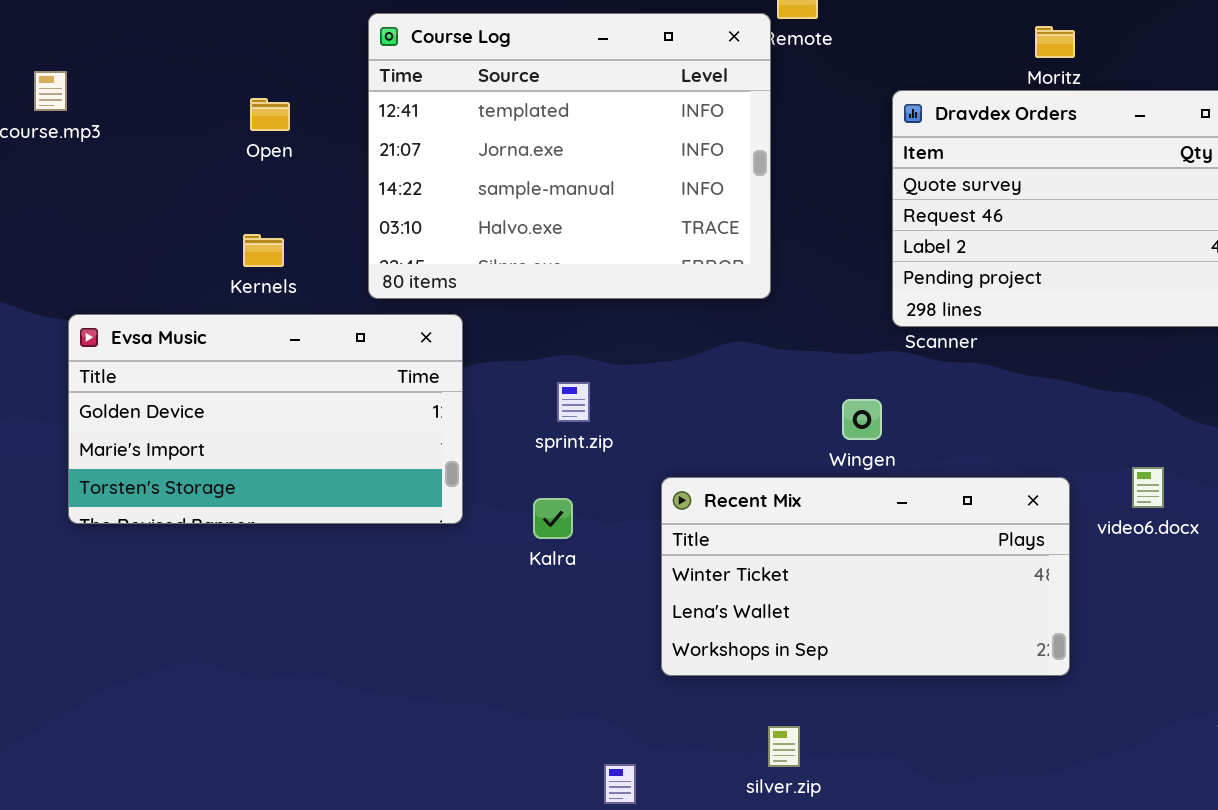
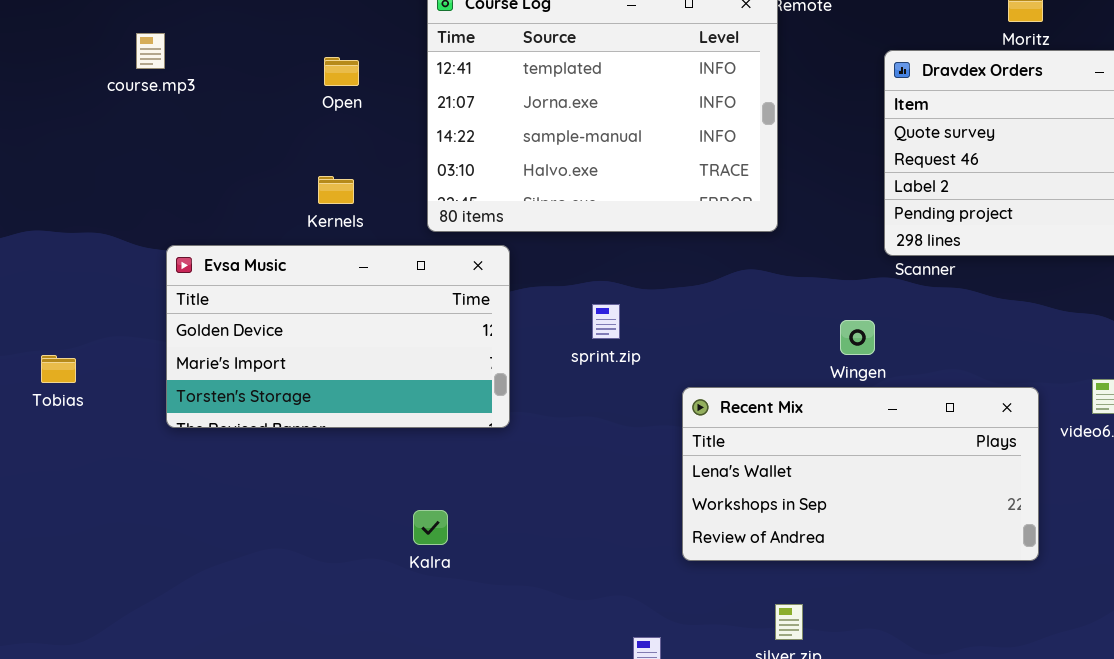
Recent Mix: [661,477,1070,676] -> [682,387,1039,561], scrolled down 1 row
Kalra: [533,498,573,539] -> [413,510,448,545], moved

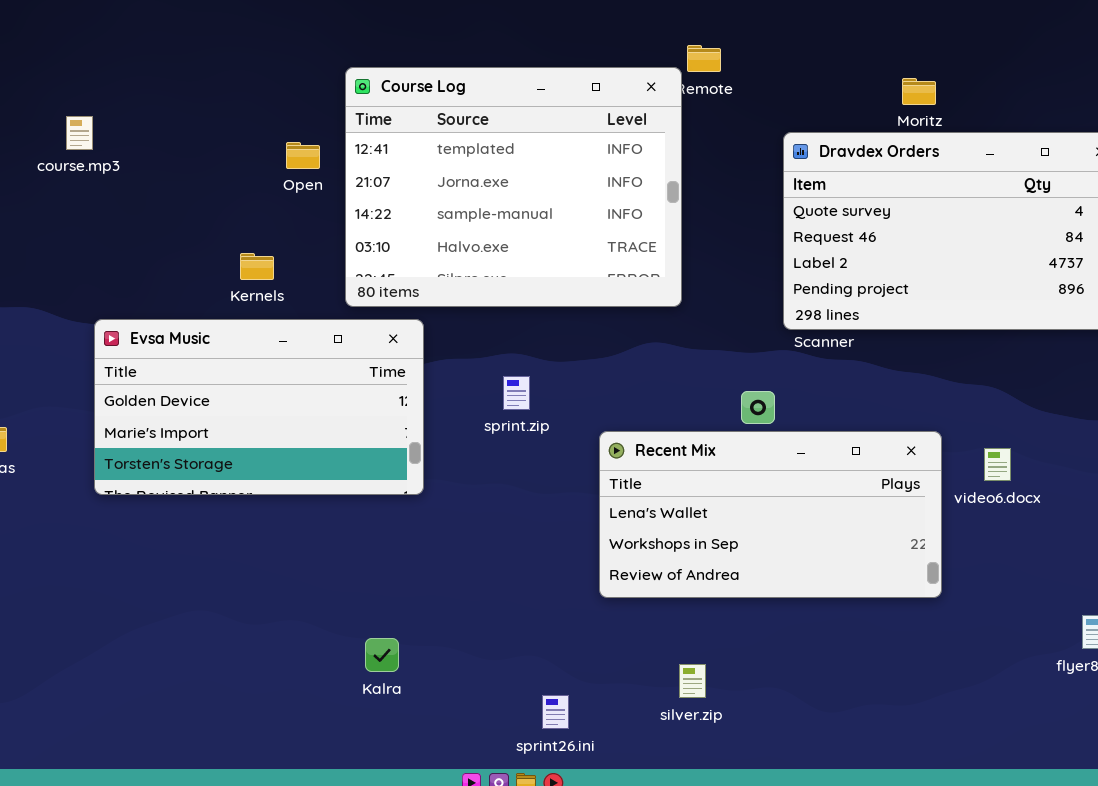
Open: [324,57,359,86] -> [286,142,320,169], moved
Recent Mix: [682,387,1039,561] -> [599,431,942,598], moved
Kalra: [413,510,448,545] -> [365,638,399,672], moved

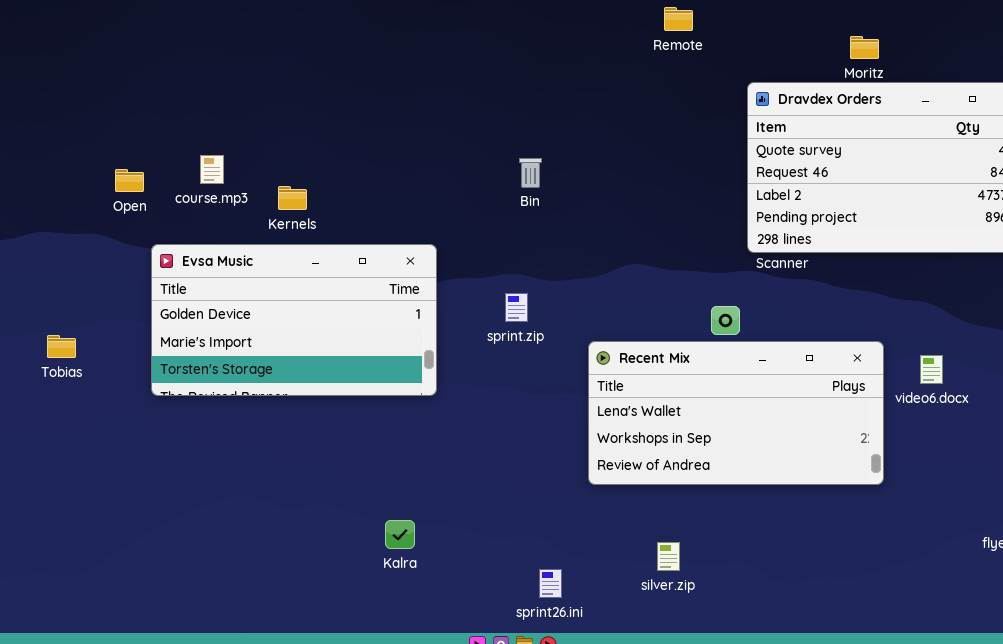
Course Log: [345,67,682,307] -> none, closed
course.mp3: [66,116,93,150] -> [200,155,224,184], moved
Open: [286,142,320,169] -> [115,169,144,192], moved

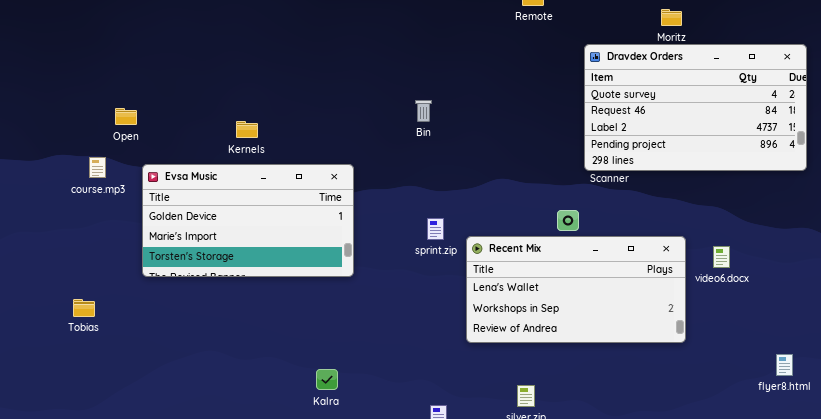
course.mp3: [200,155,224,184] -> [89,157,106,178], moved
sprint.zip: [505,293,528,322] -> [427,218,444,240], moved
Tobias: [47,335,76,358] -> [73,299,95,317], moved

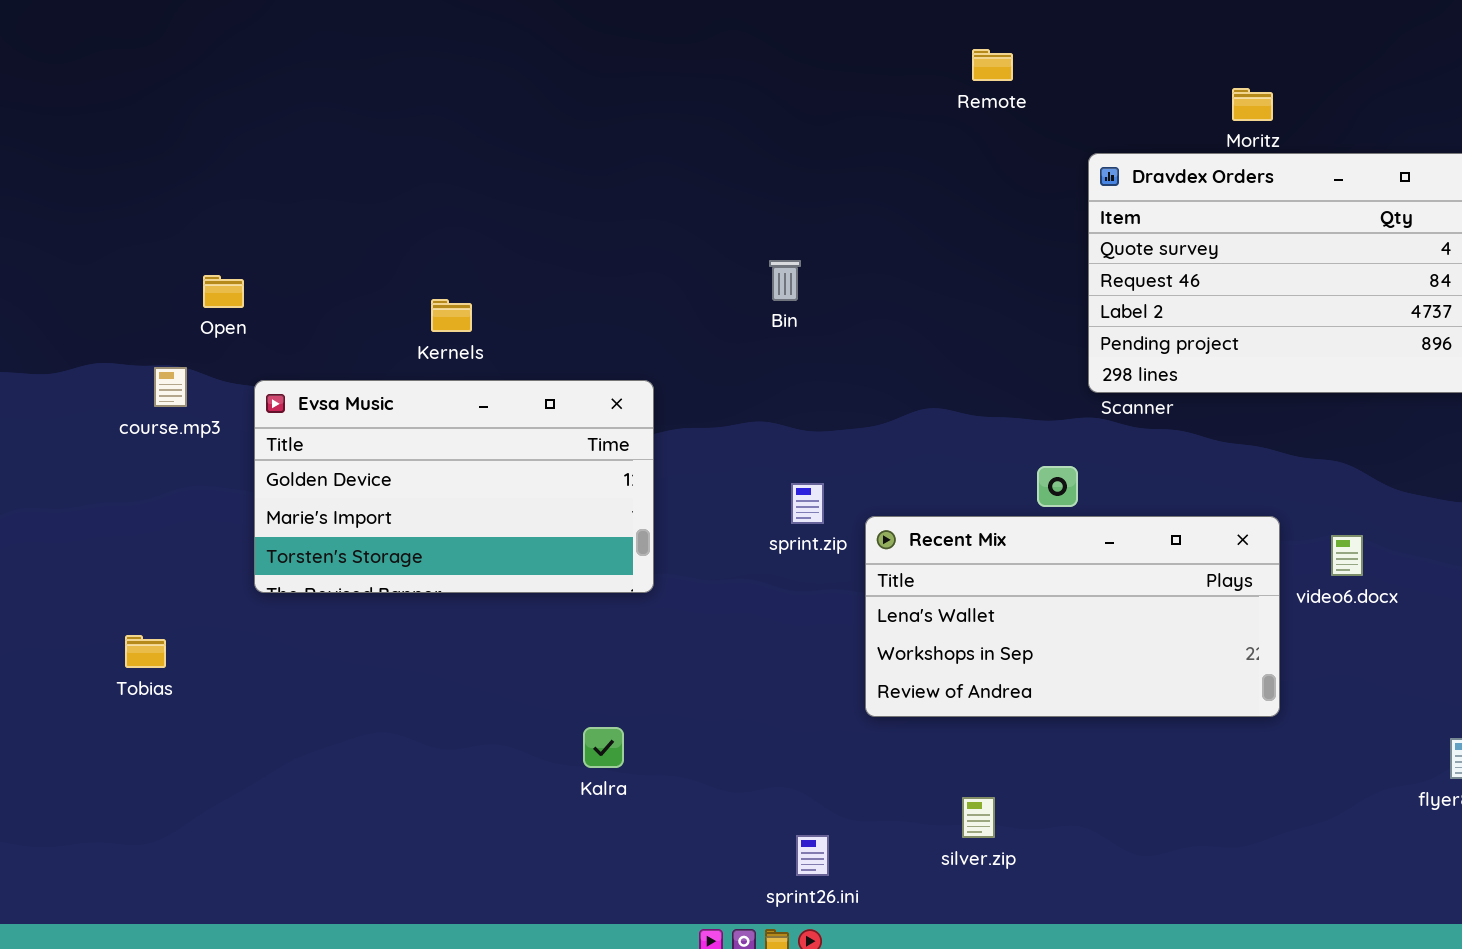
Kalra: [316,369,338,390] -> [583,727,624,768], moved

